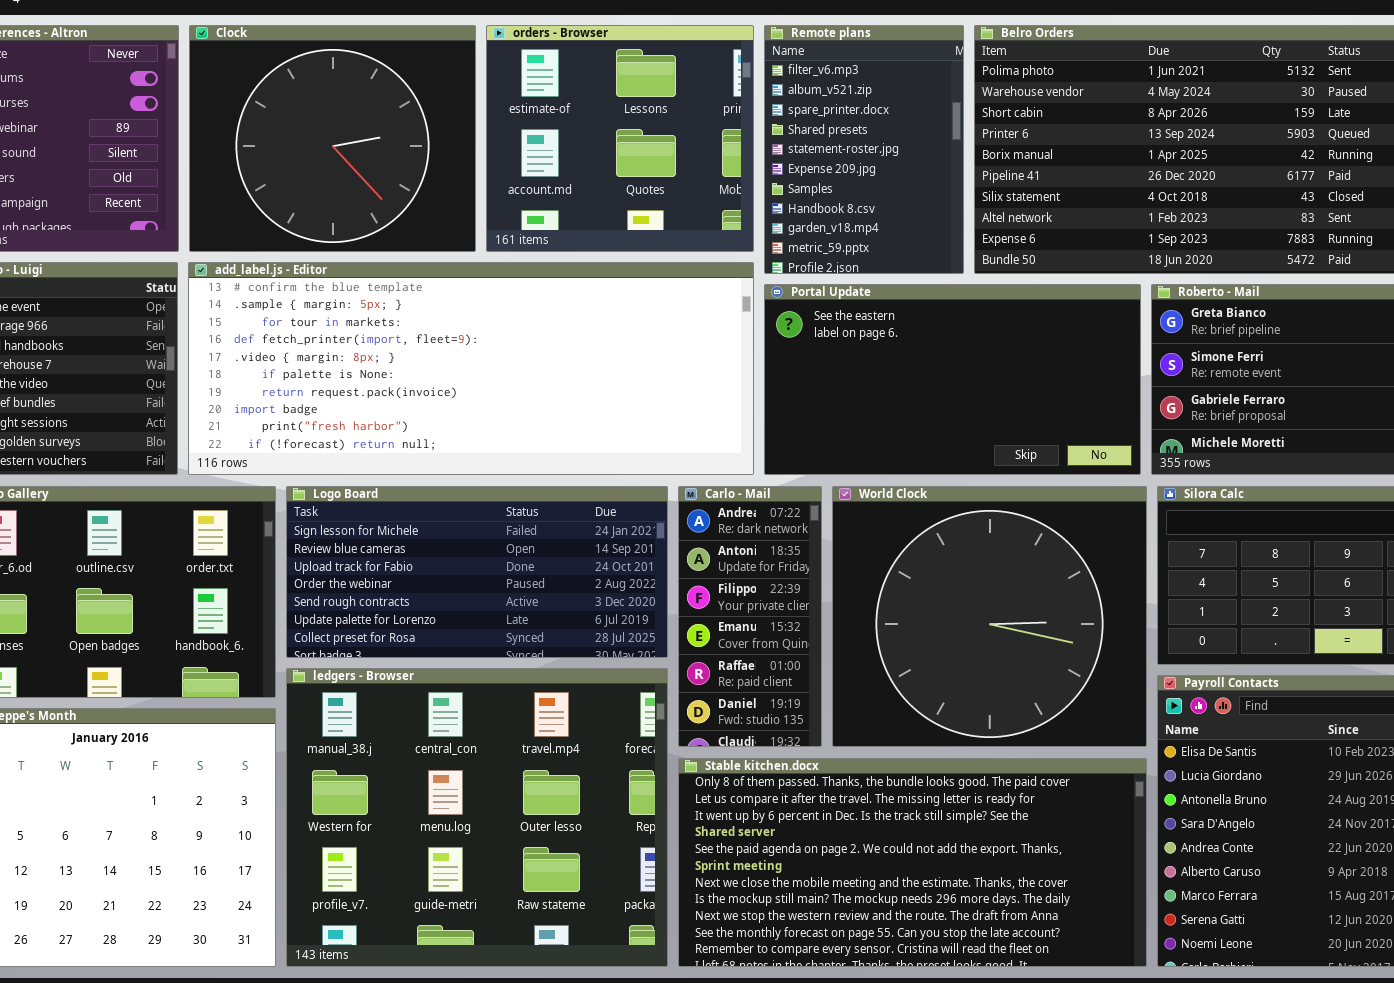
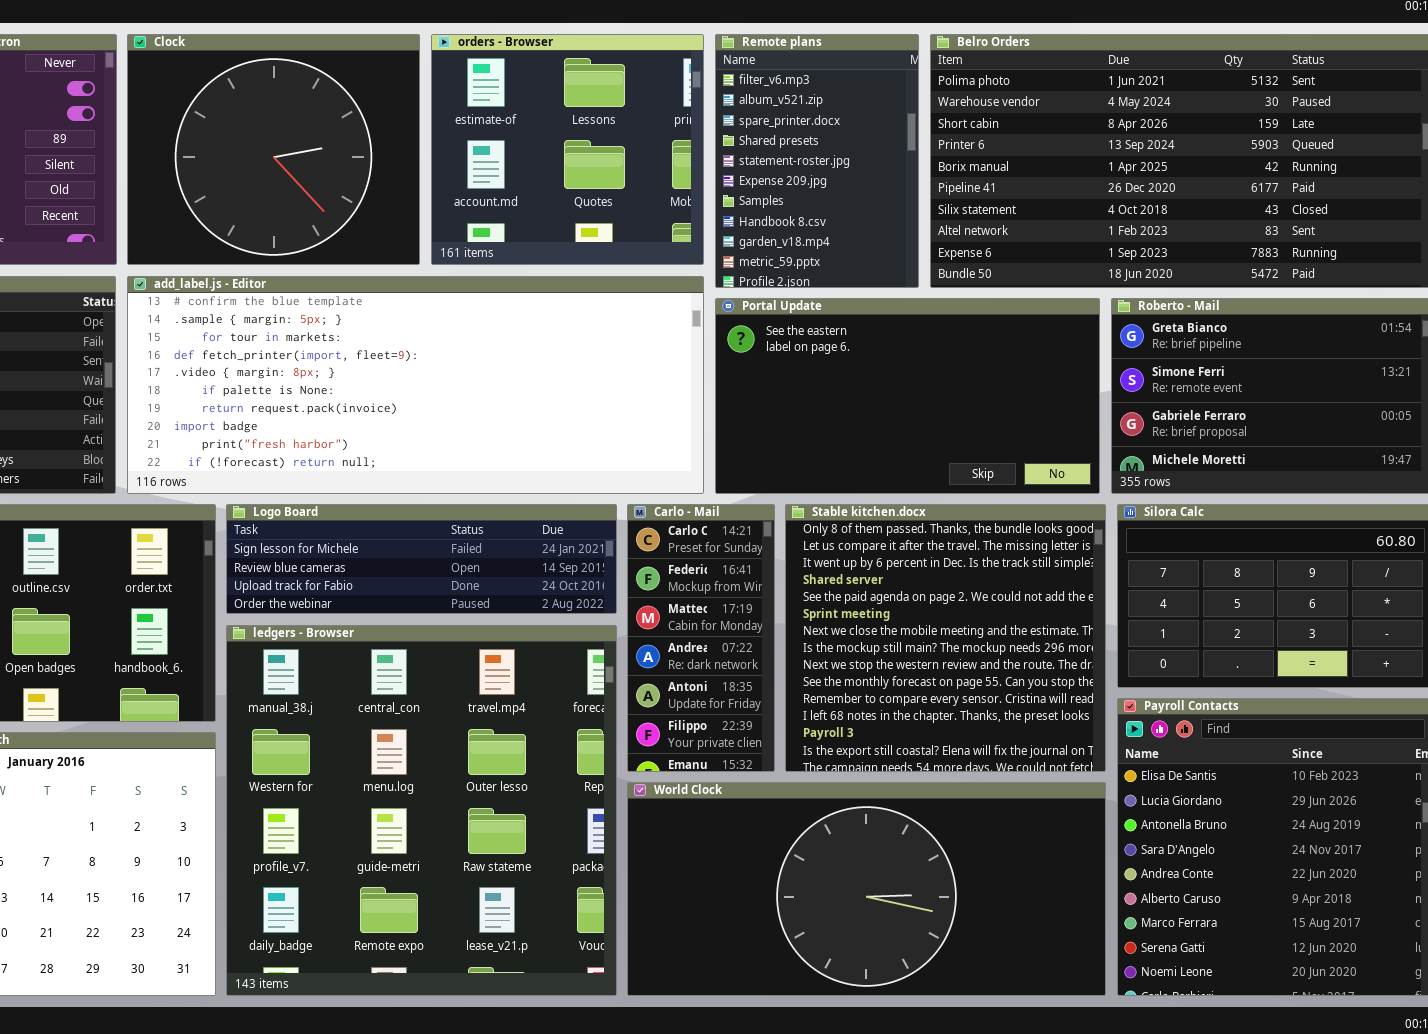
Logo Board: [286,486,668,658] -> [226,504,617,614], resized
Carlo - Mail: [678,486,822,747] -> [627,504,775,772], scrolled up 3 rows
World Clock: [832,486,1147,747] -> [627,782,1106,996], moved, resized
ledgers - Browser: [286,668,668,967] -> [226,625,617,996], resized
Stable kitchen.docx: [678,758,1147,967] -> [785,504,1106,772], moved, resized

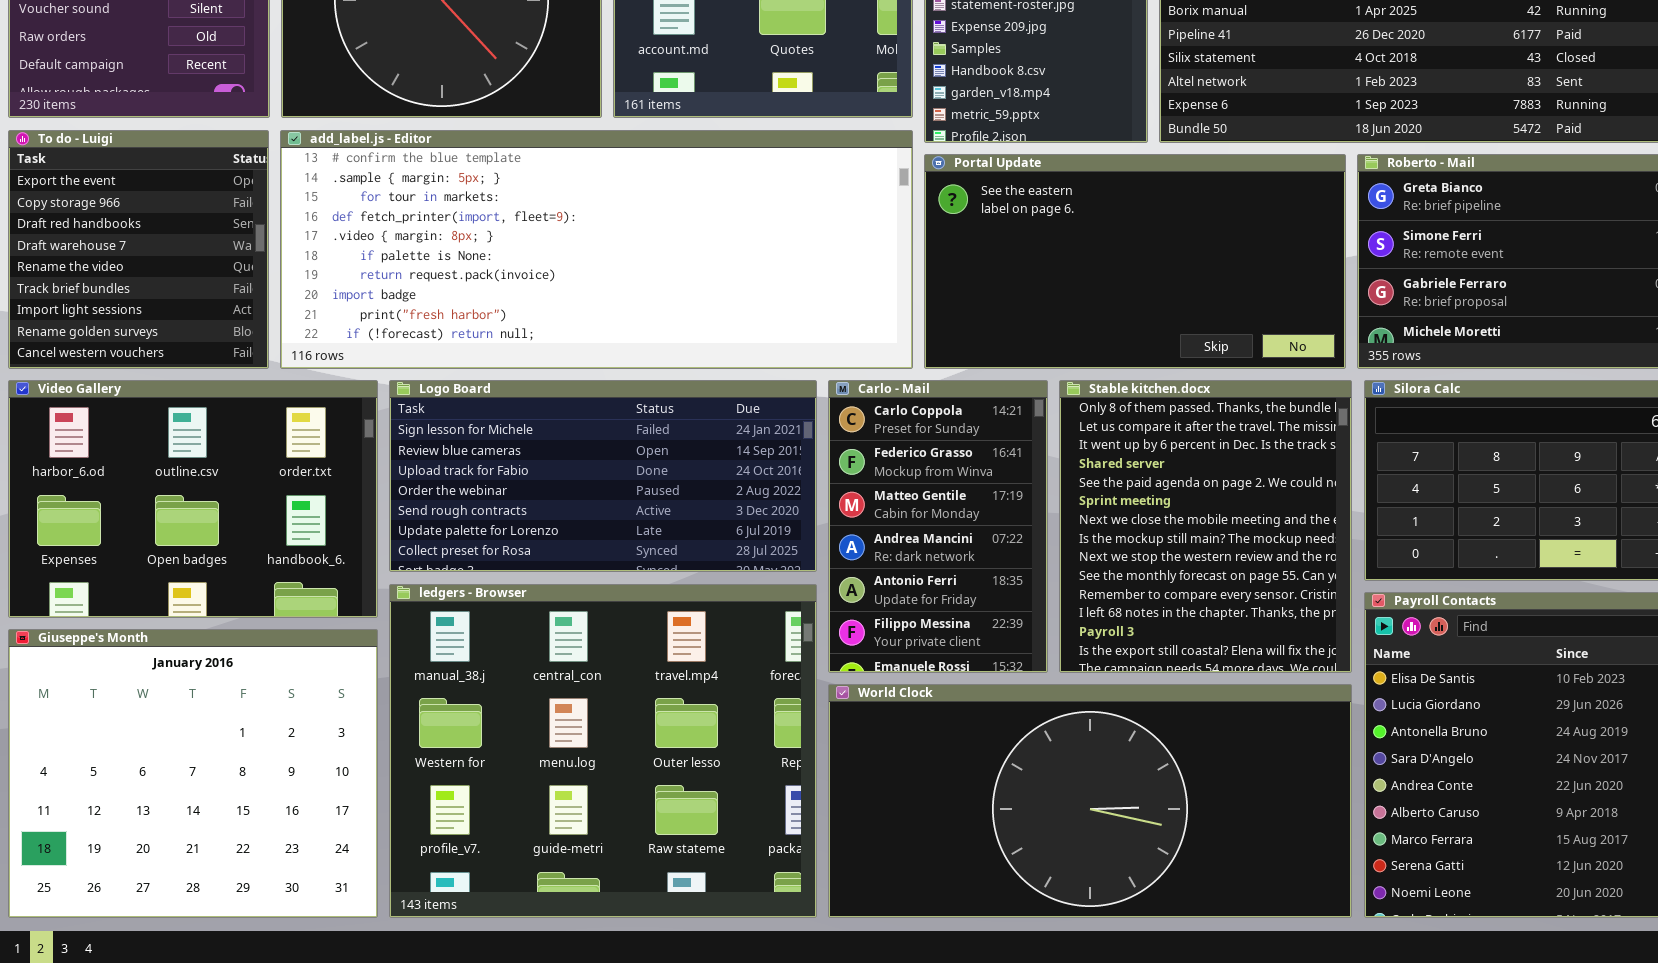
Logo Board: [226,504,617,614] -> [389,380,817,572], resized
Carlo - Mail: [627,504,775,772] -> [828,380,1048,673], resized
Stable kitchen.docx: [785,504,1106,772] -> [1059,380,1352,673], resized
ledgers - Browser: [226,625,617,996] -> [389,584,817,918], resized

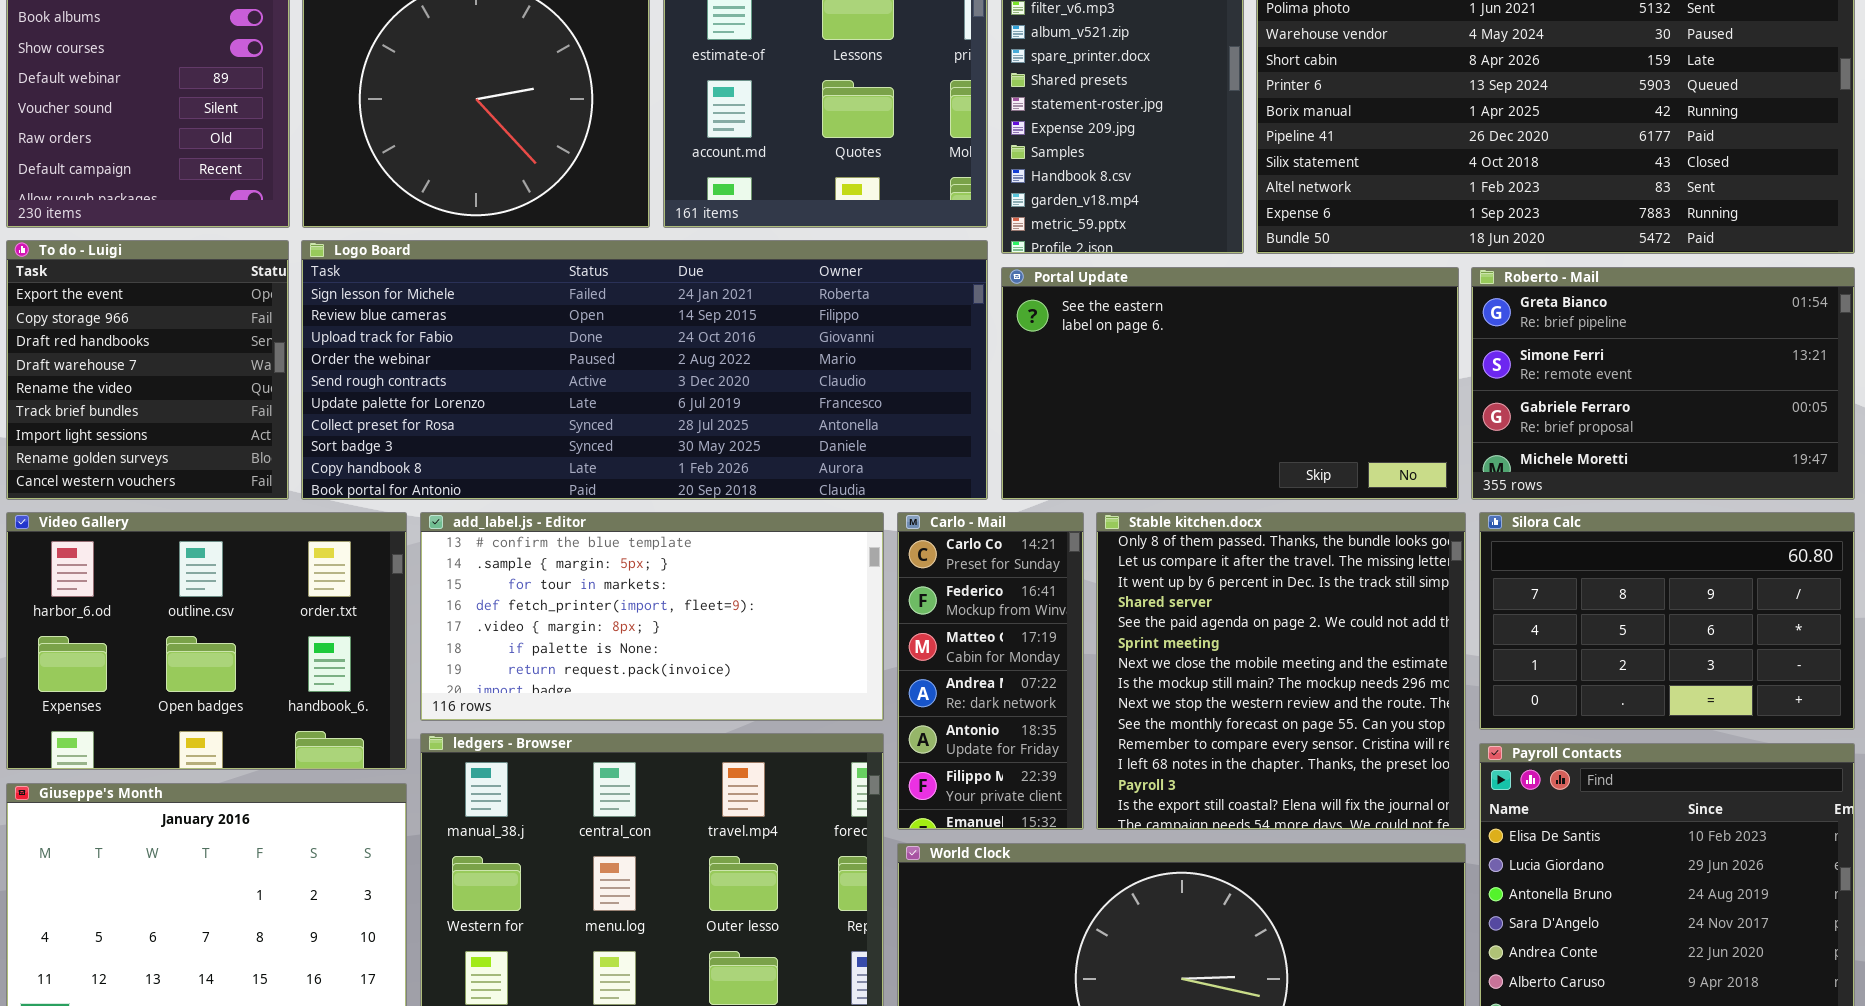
add_label.js - Editor: [280,130,913,369] -> [420,512,884,721], moved, resized
Logo Board: [389,380,817,572] -> [301,240,988,500], moved, resized
Carlo - Mail: [828,380,1048,673] -> [897,512,1084,830], resized
Stable kitchen.docx: [1059,380,1352,673] -> [1096,512,1466,830], resized

